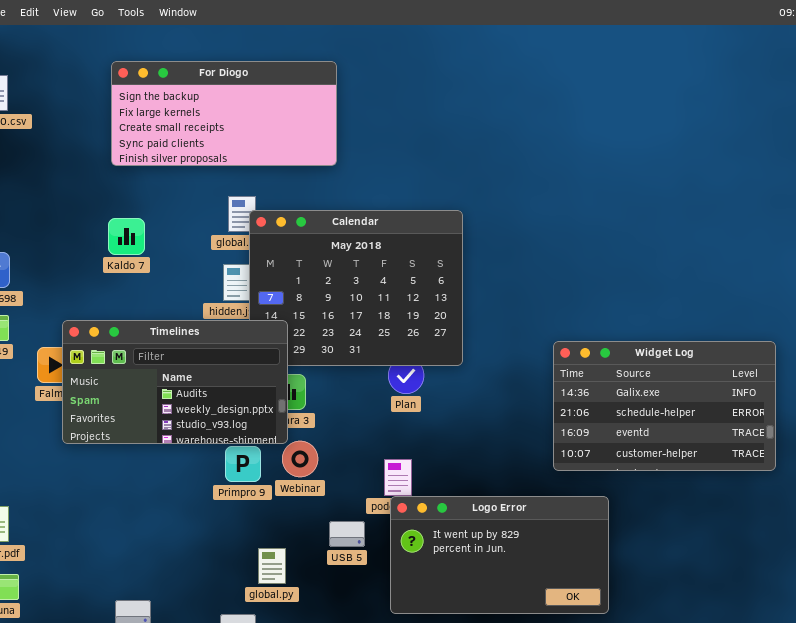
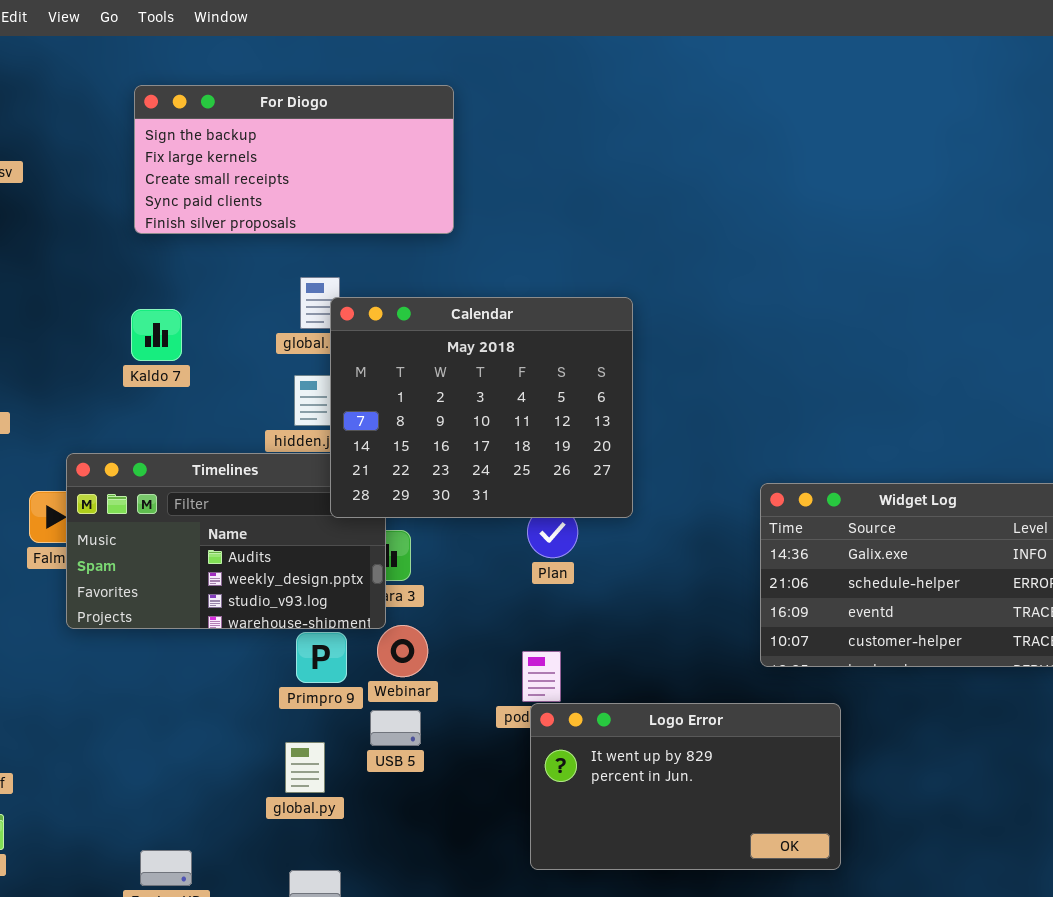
Calendar: [249,210,463,366] -> [330,297,633,518], raised
USB 5: [329,521,365,547] -> [370,710,421,746], moved
global.py: [258,548,286,584] -> [285,742,325,793], moved

